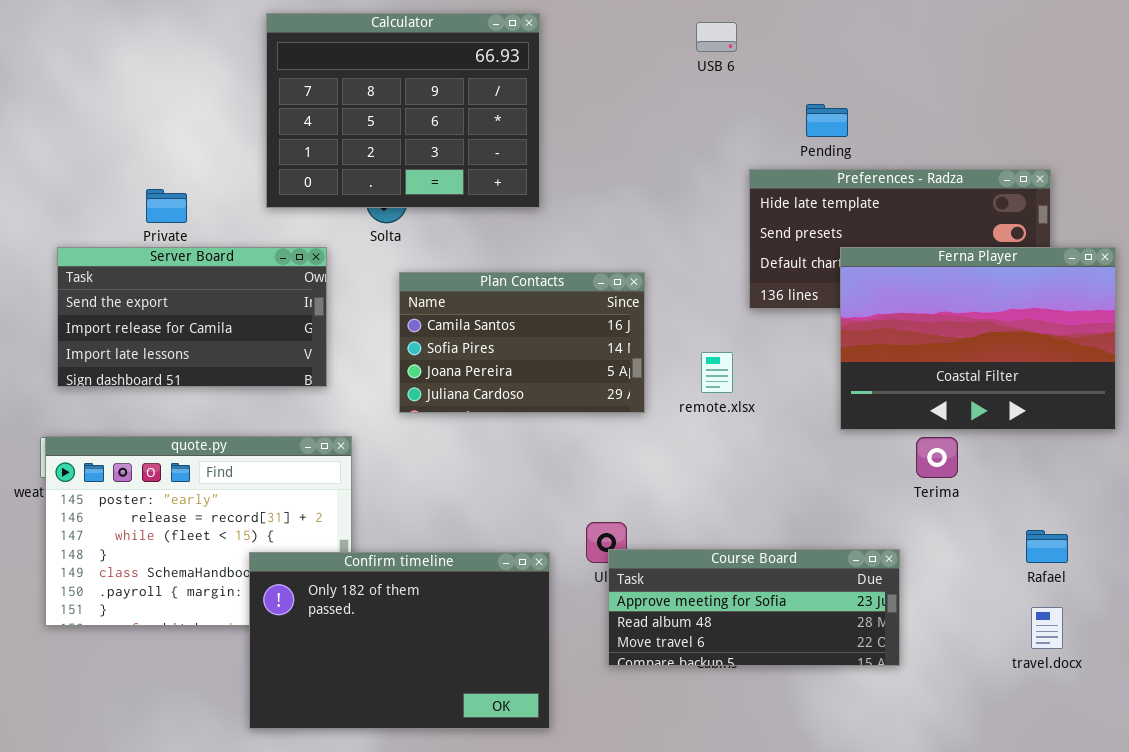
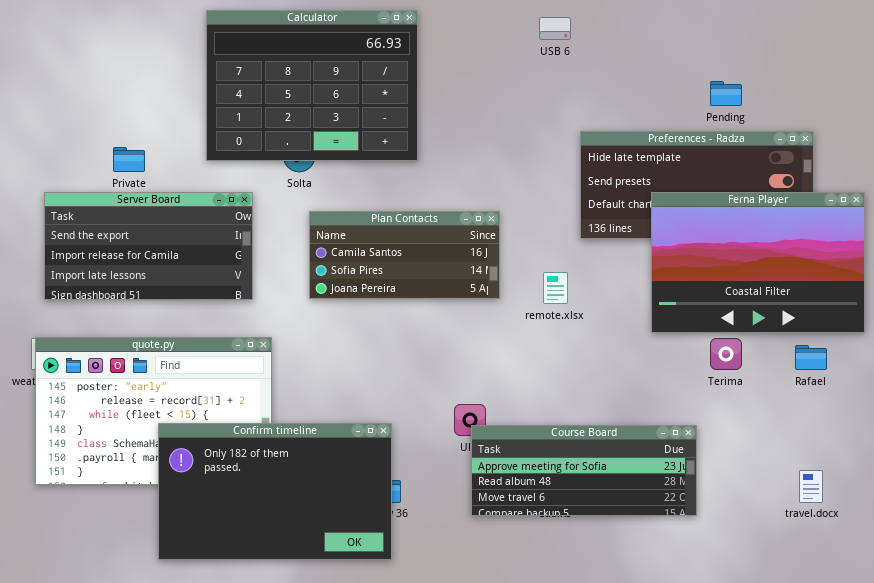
Pending: [806,104,848,137] -> [710,81,742,106], moved
Plan Contacts: [399,272,645,413] -> [309,211,500,299], resized
Rafael: [1026,530,1068,563] -> [795,345,827,370], moved
Confirm timeline: [249,552,550,729] -> [158,423,392,560], moved

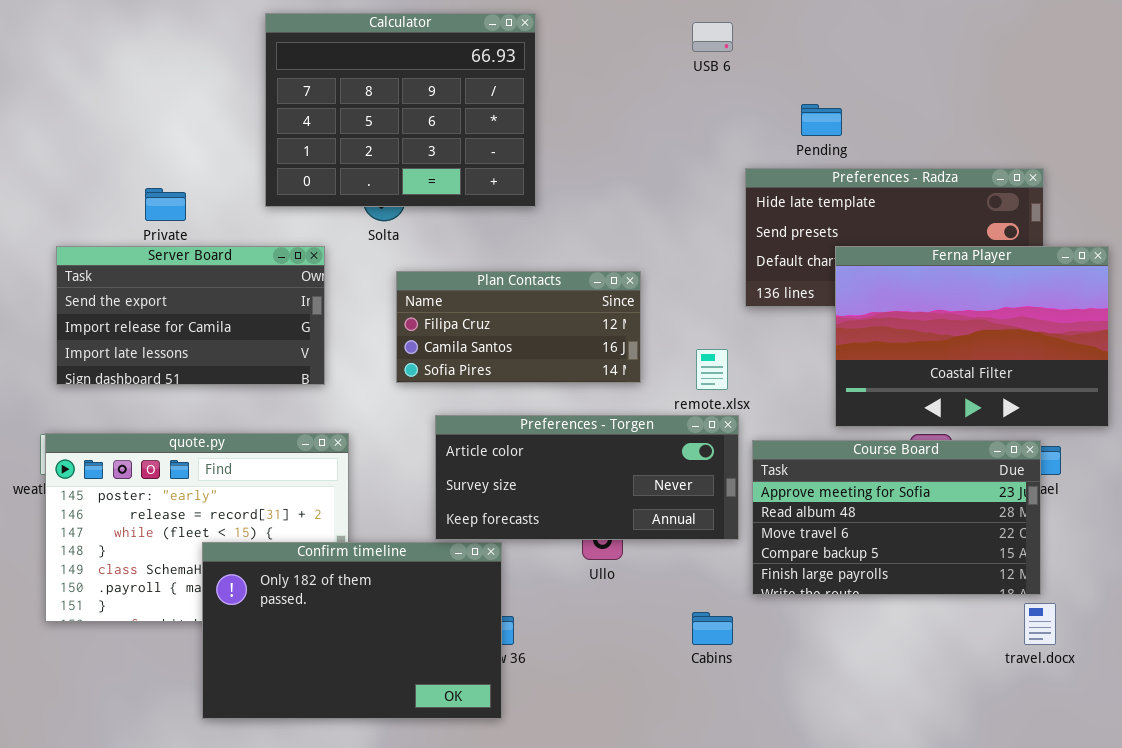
Pending: [710,81,742,106] -> [801,104,842,136], moved
Plan Contacts: [309,211,500,299] -> [396,271,641,383], scrolled up 1 row
Preferences - Torgen: none -> [435,415,739,540], opened
Course Board: [471,425,697,516] -> [752,440,1041,595], moved, resized

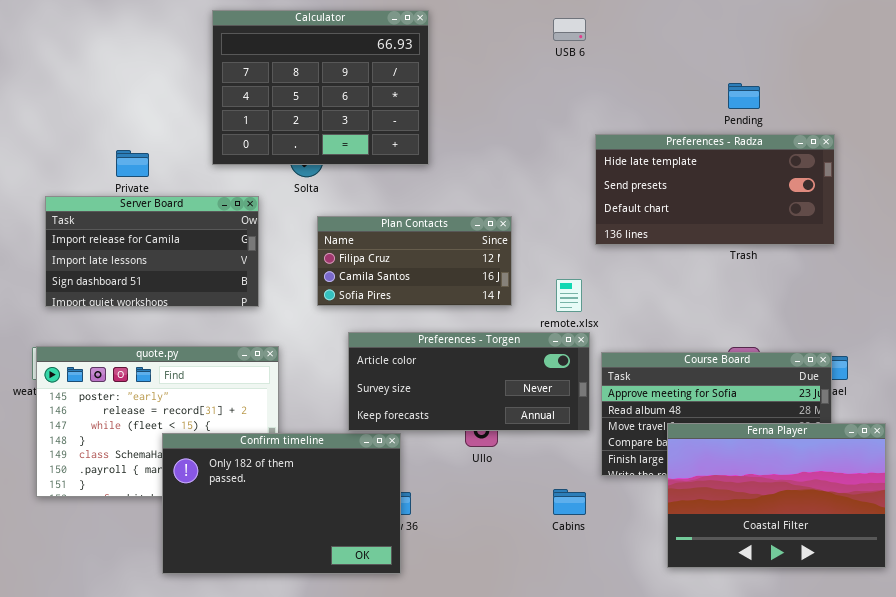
Pending: [801,104,842,136] -> [728,83,760,109], moved
Server Board: [56,246,325,385] -> [45,196,259,307], scrolled down 1 row
Ferna Player: [835,246,1109,427] -> [667,423,886,568], moved

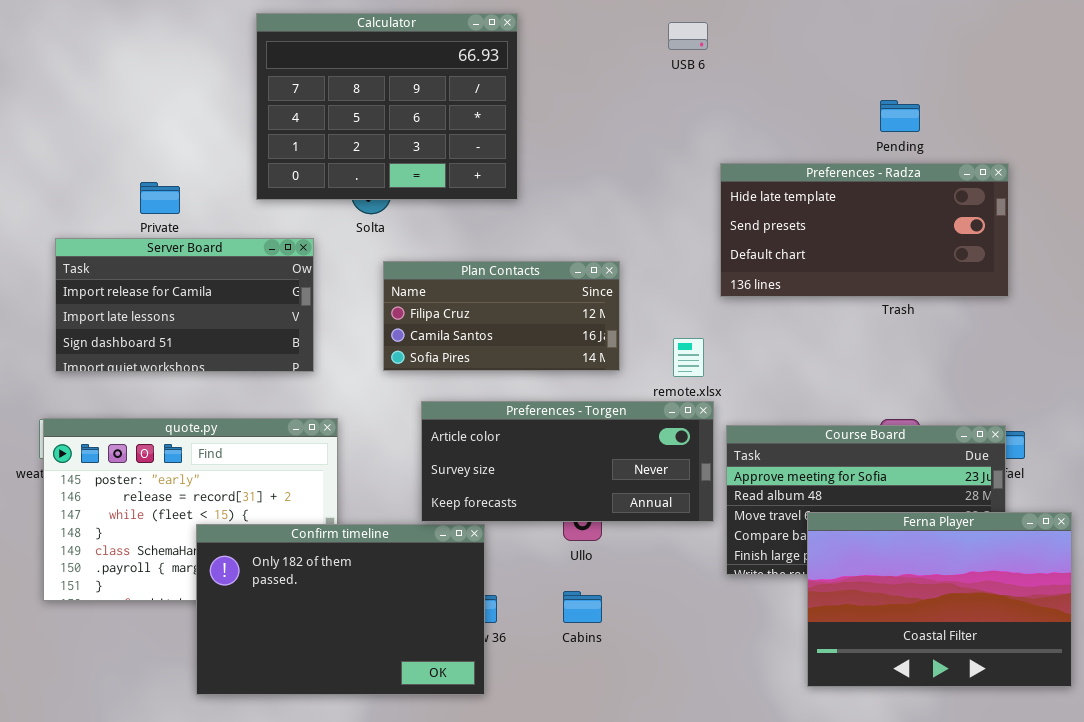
Cabins: [553,489,586,515] -> [563,591,602,623], moved

